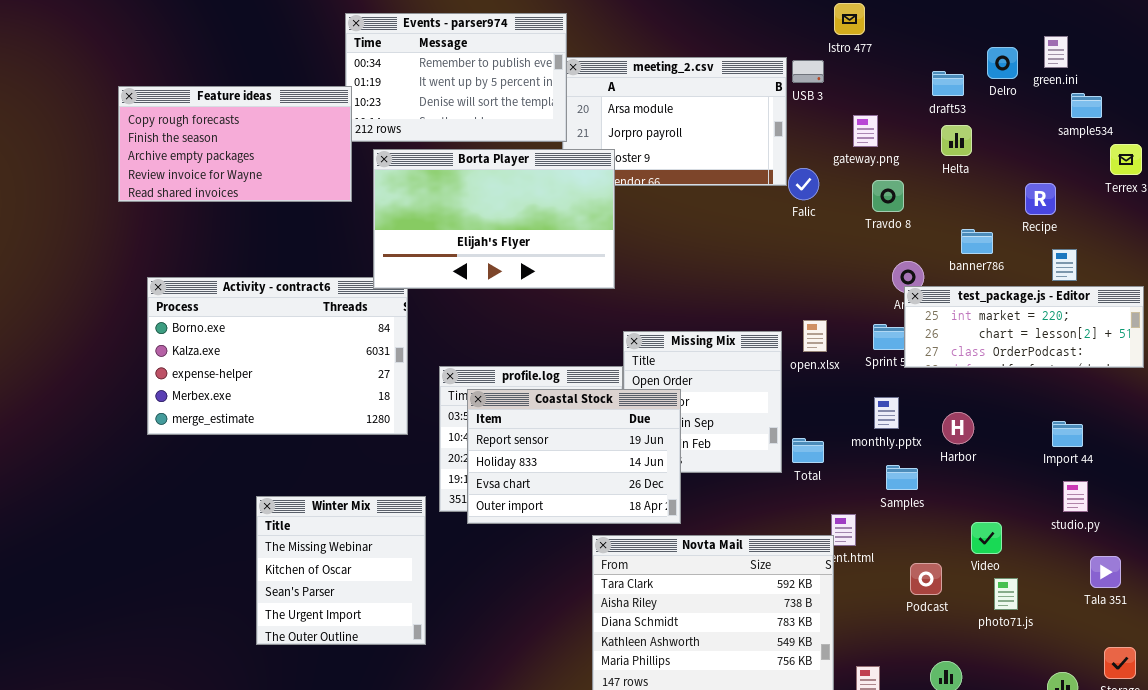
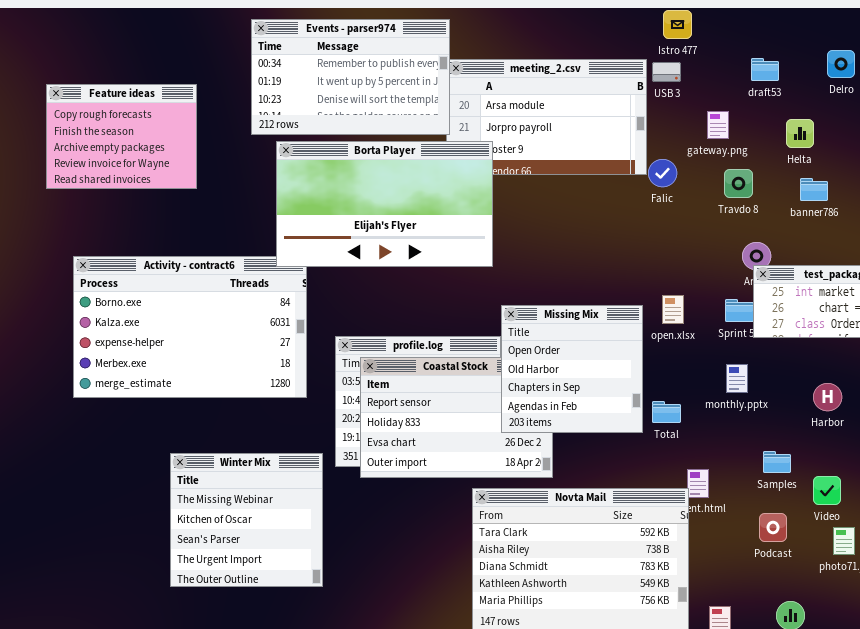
Istro 477: [834,3,865,35] -> [663,10,692,39], moved
draft53: [932,71,964,96] -> [751,58,779,81], moved
Feature ideas: [118,86,352,202] -> [46,84,197,189], resized
banner786: [961,229,993,254] -> [800,178,828,201], moved
Missing Mix: [623,331,782,473] -> [501,305,643,433], raised
Harbor: [942,412,974,444] -> [813,383,842,411], moved
Samples: [886,465,918,490] -> [763,451,791,473], moved

